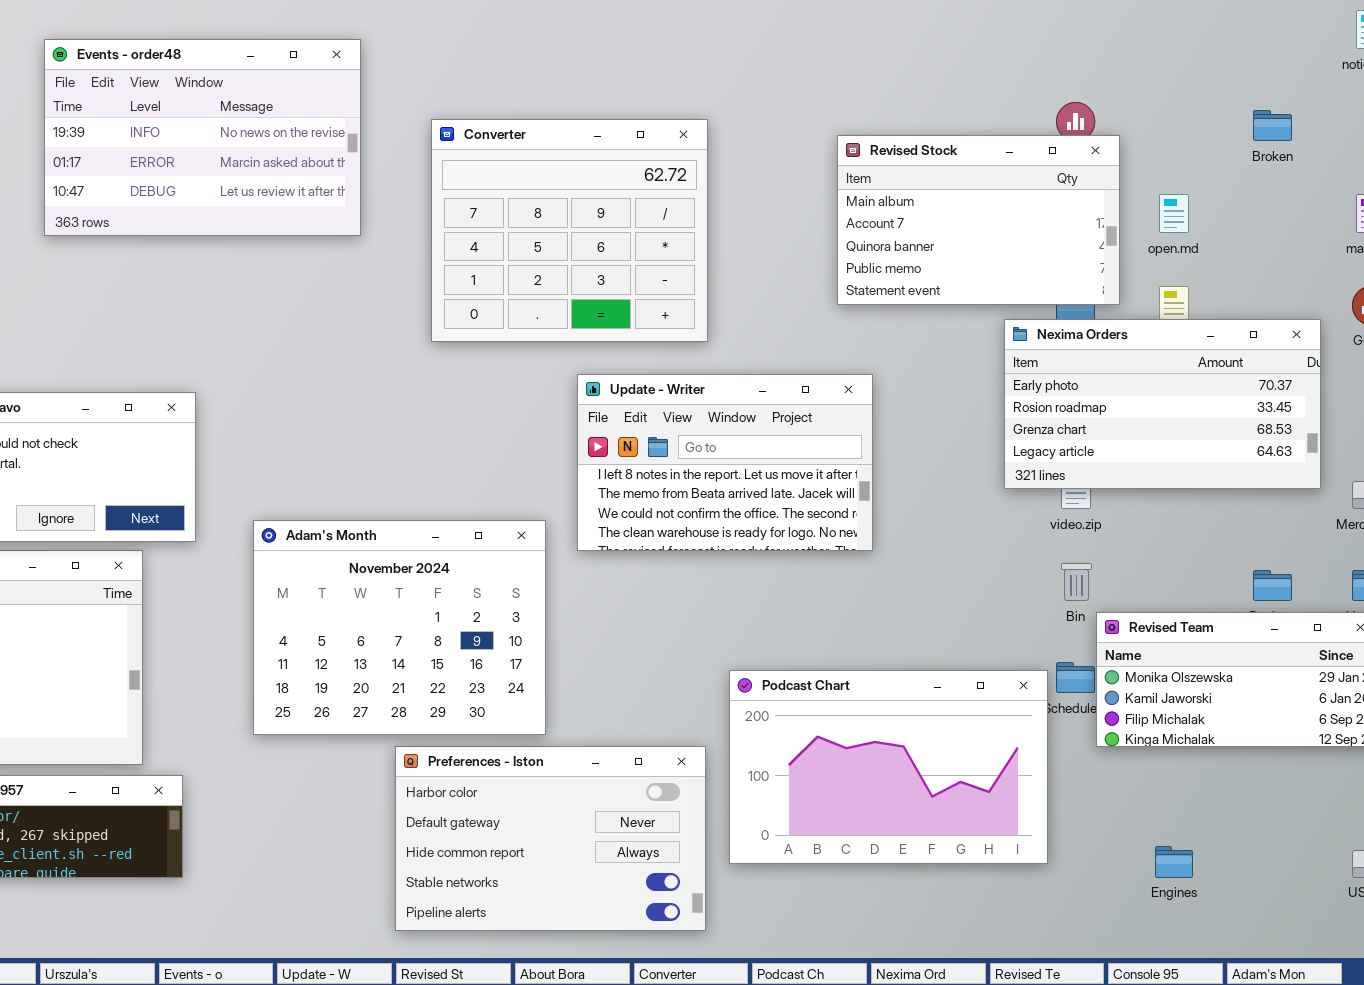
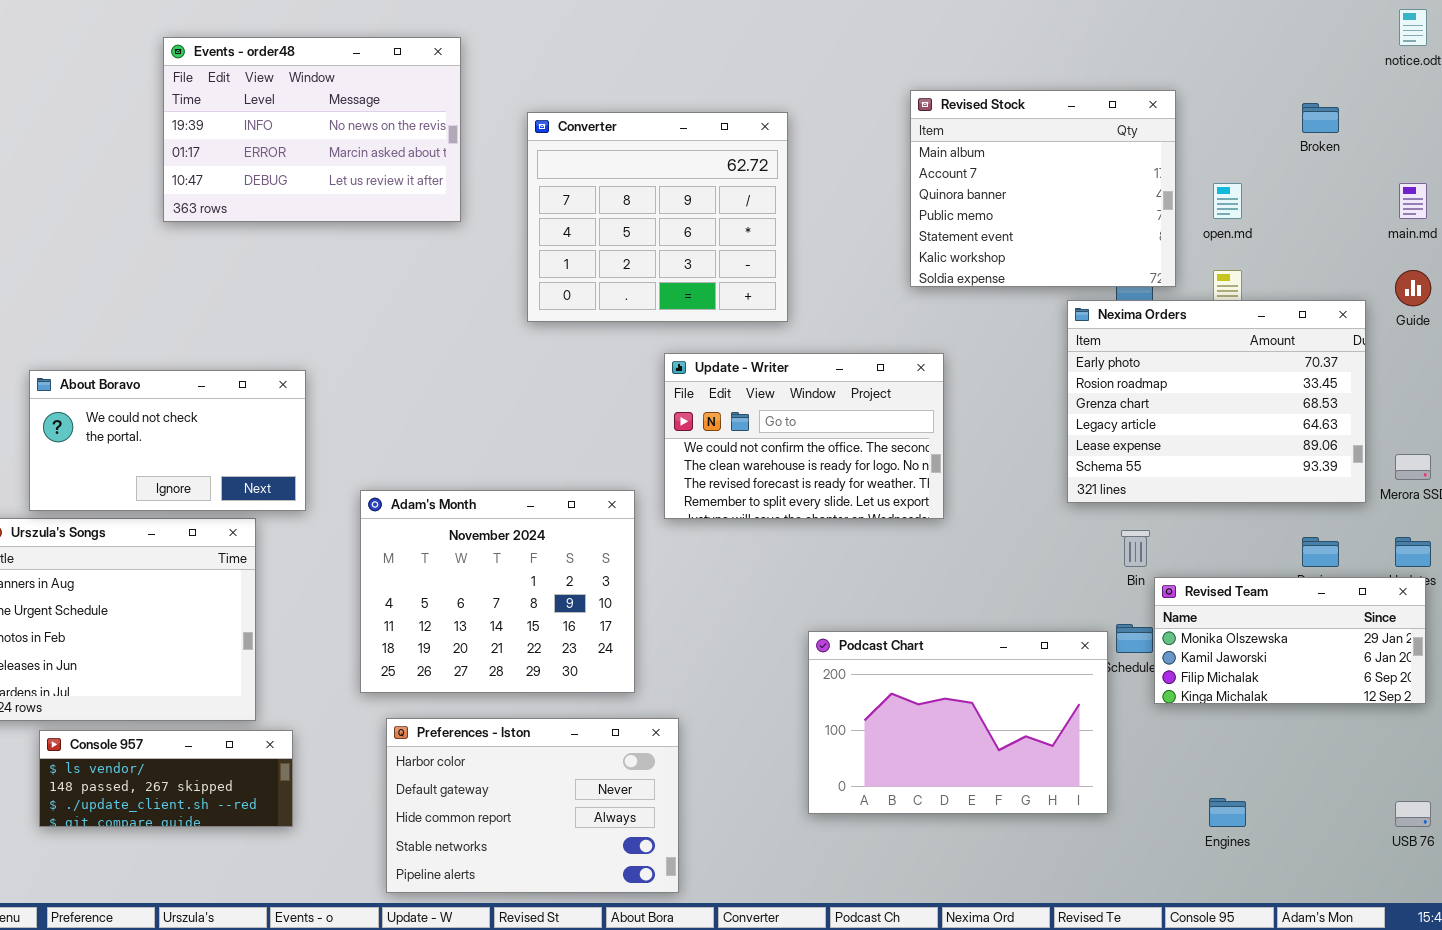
Revised Stock: [837,135,1120,305] -> [910,90,1176,287], resized
Nexima Orders: [1004,319,1321,489] -> [1067,300,1366,503], resized
Update - Writer: [577,374,873,551] -> [664,353,944,519], scrolled down 2 rows
Preferences - Iston: [395,746,706,931] -> [386,718,679,893], moved

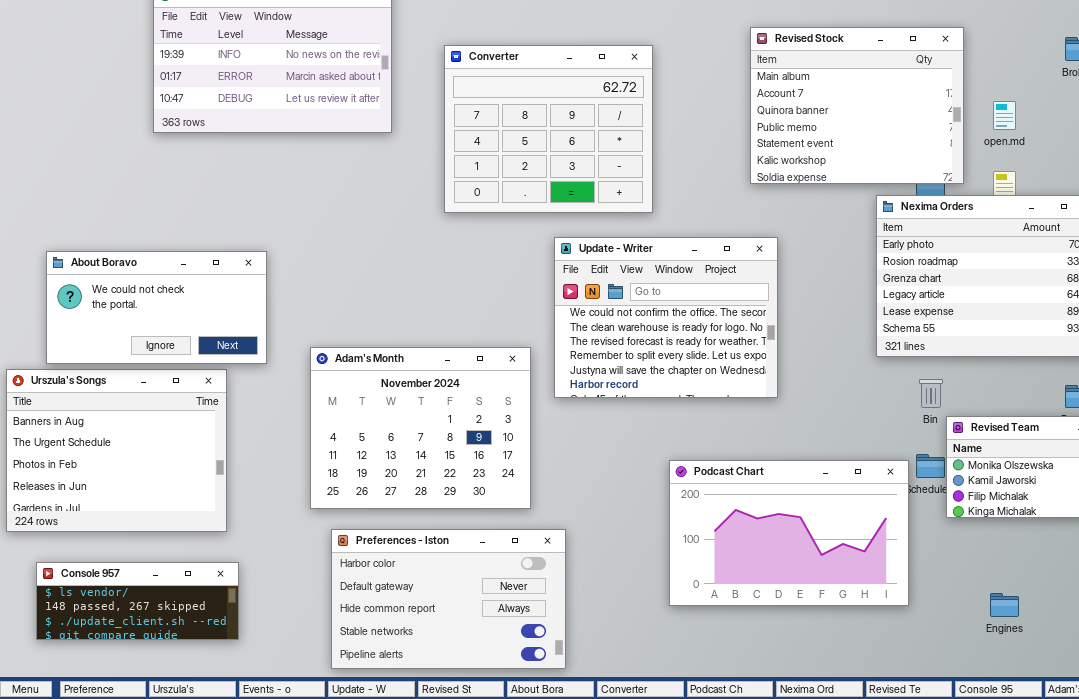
Update - Writer: [664,353,944,519] -> [554,237,778,398], resized
Console 957: [39,730,293,827] -> [36,562,239,640], moved

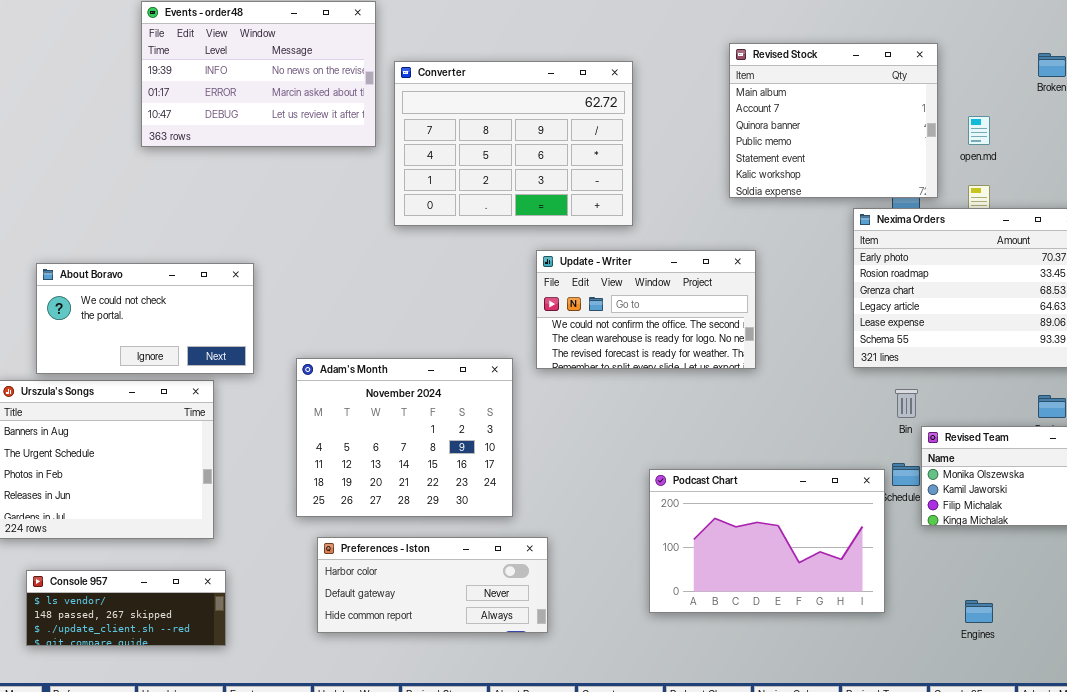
Converter: [444,45,653,213] -> [394,61,633,226], resized
Update - Writer: [554,237,778,398] -> [536,250,756,369], resized
Preferences - Iston: [331,529,566,669] -> [317,537,548,633], resized

